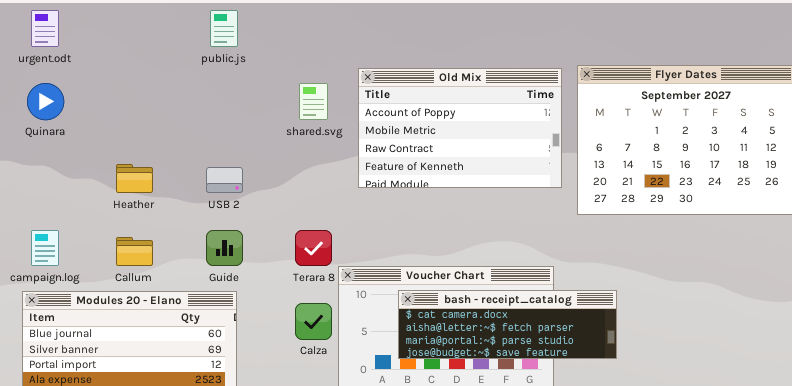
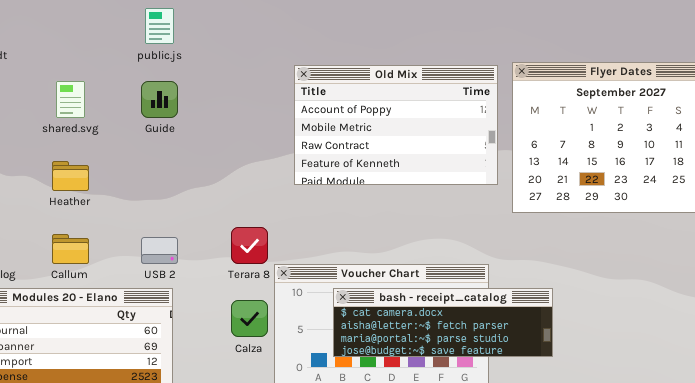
shared.svg: [299,83,328,120] -> [56,81,85,118], moved
USB 2: [206,167,243,193] -> [141,237,178,264], moved
Guide: [206,230,243,266] -> [141,81,178,118], moved

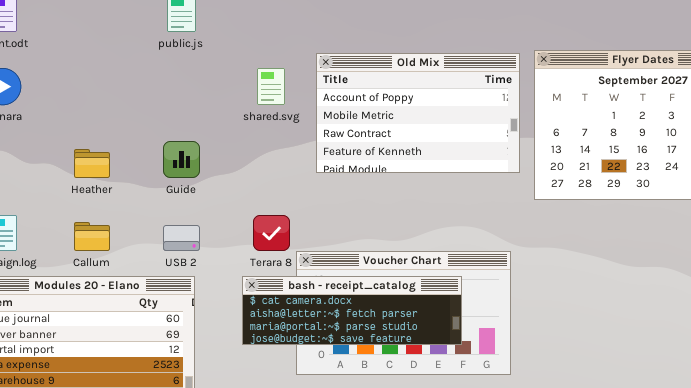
shared.svg: [56,81,85,118] -> [257,68,285,105], moved
Guide: [141,81,178,118] -> [163,141,200,178], moved
bash - receipt_catalog: [333,288,553,357] -> [242,276,462,345], moved

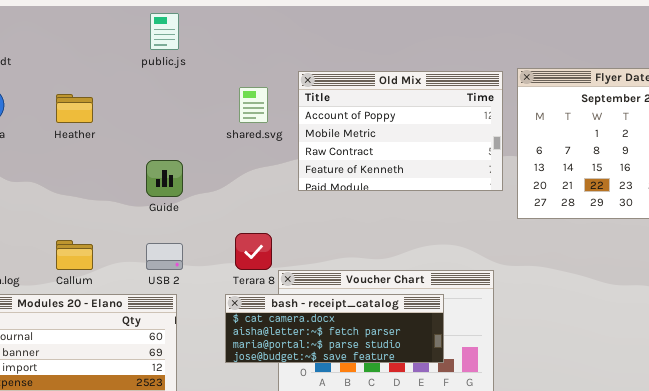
Heather: [74,149,110,178] -> [56,94,93,123], moved

